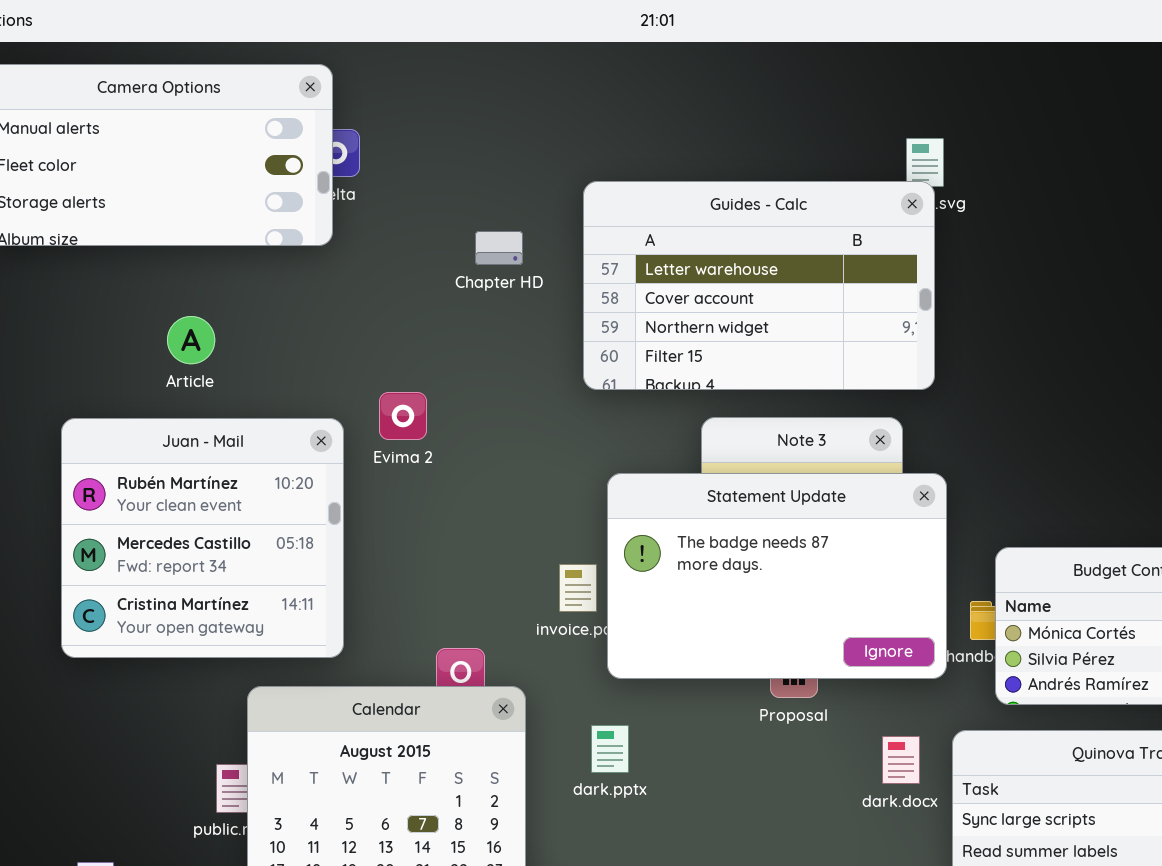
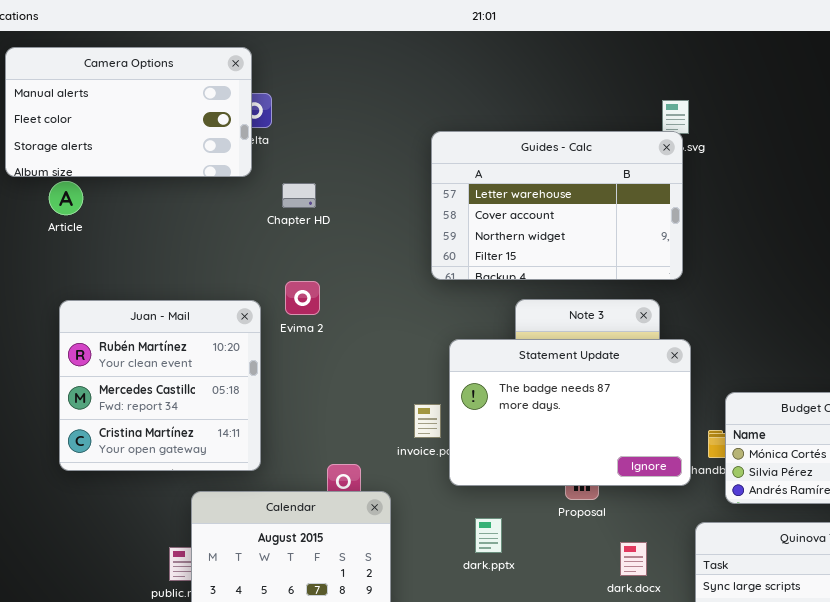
Chapter HD: [475,231,523,265] -> [282,183,316,208], moved
Article: [167,316,215,364] -> [49,181,83,215], moved
dark.pptx: [591,725,629,773] -> [475,518,502,553], moved
dark.docx: [882,736,920,784] -> [620,542,647,576], moved

